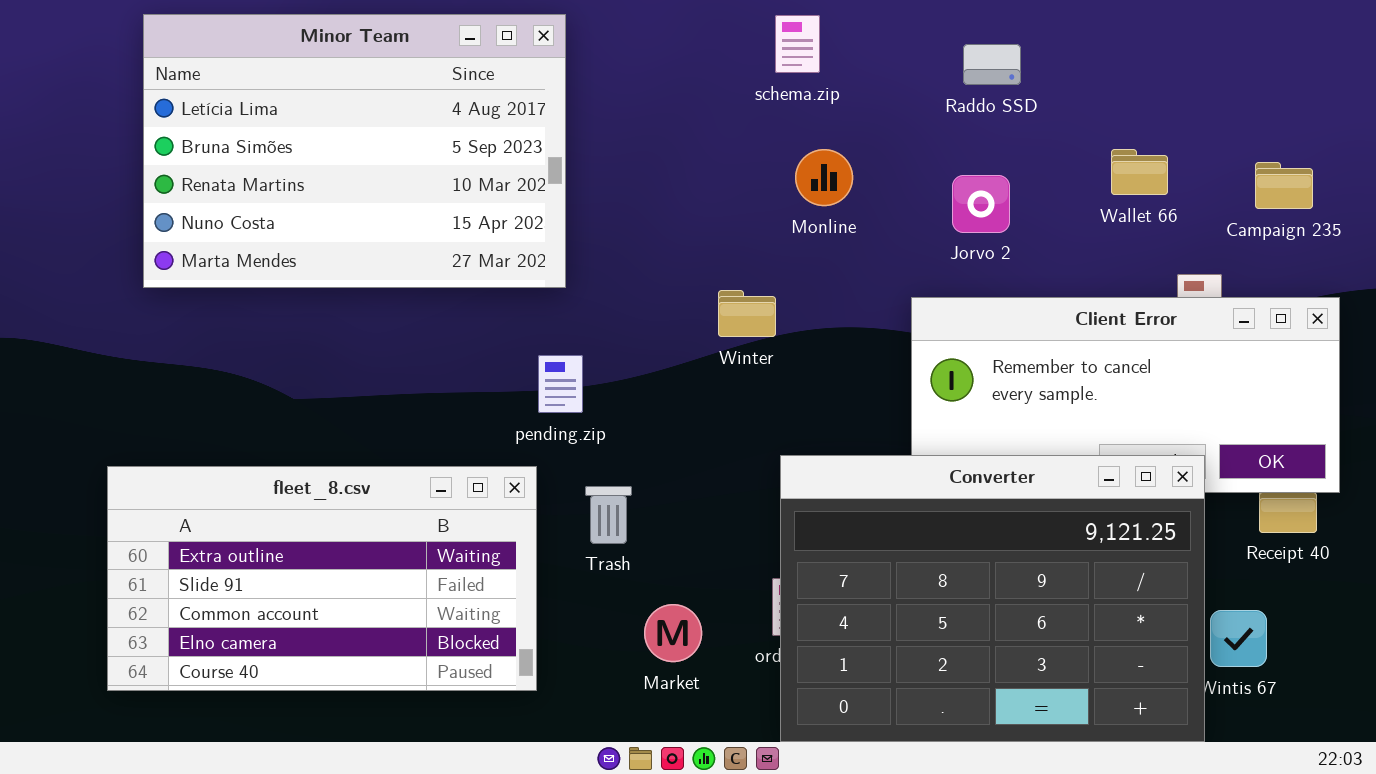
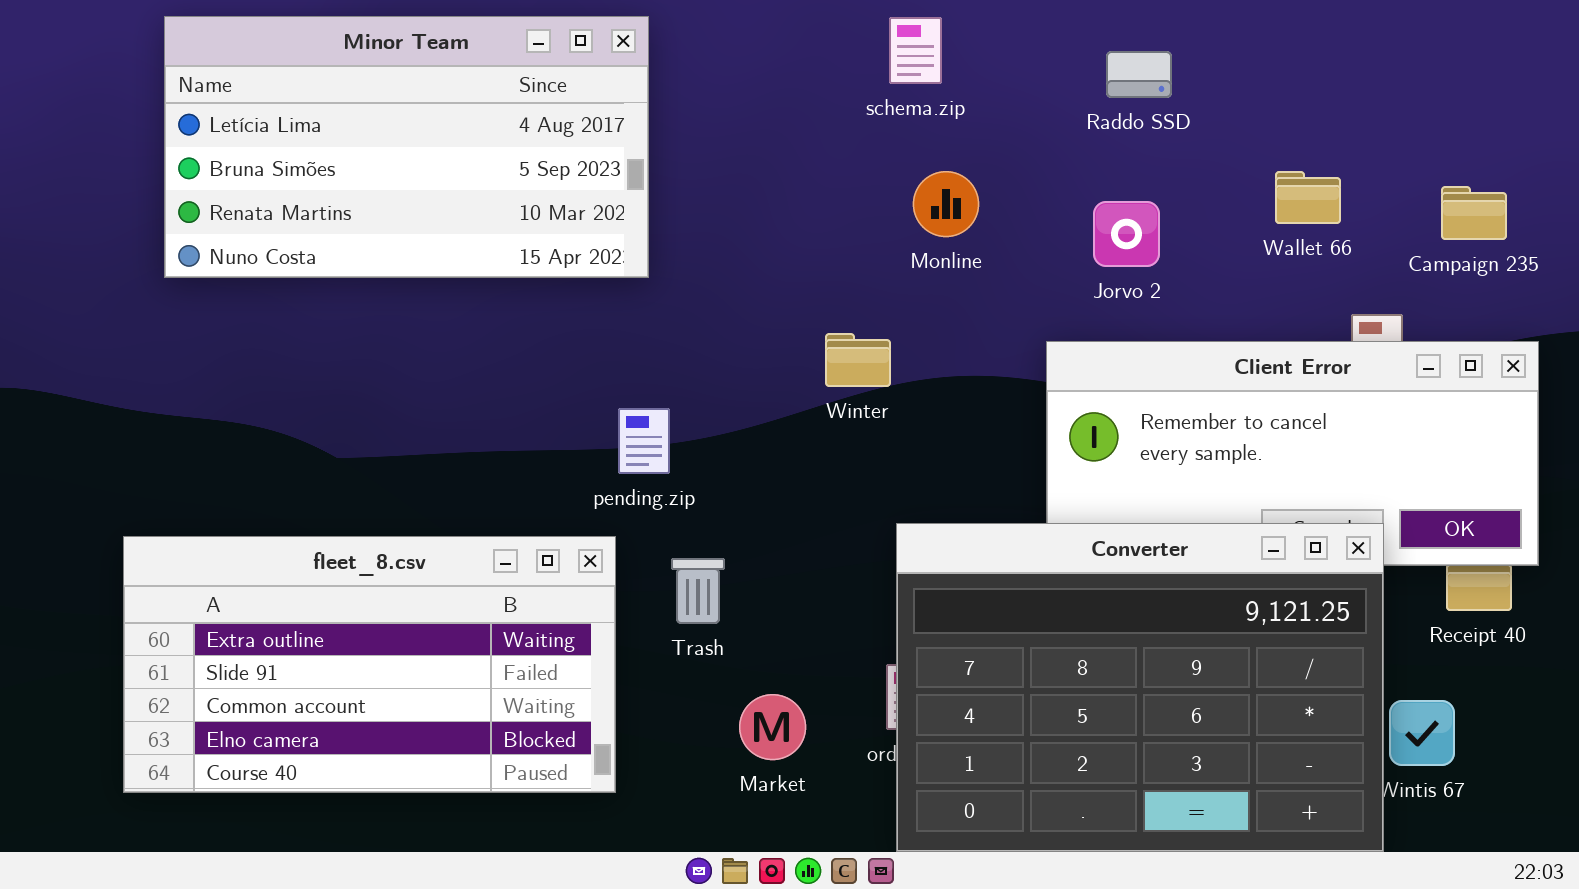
Minor Team: [143,14,566,288] -> [164,16,649,278], resized

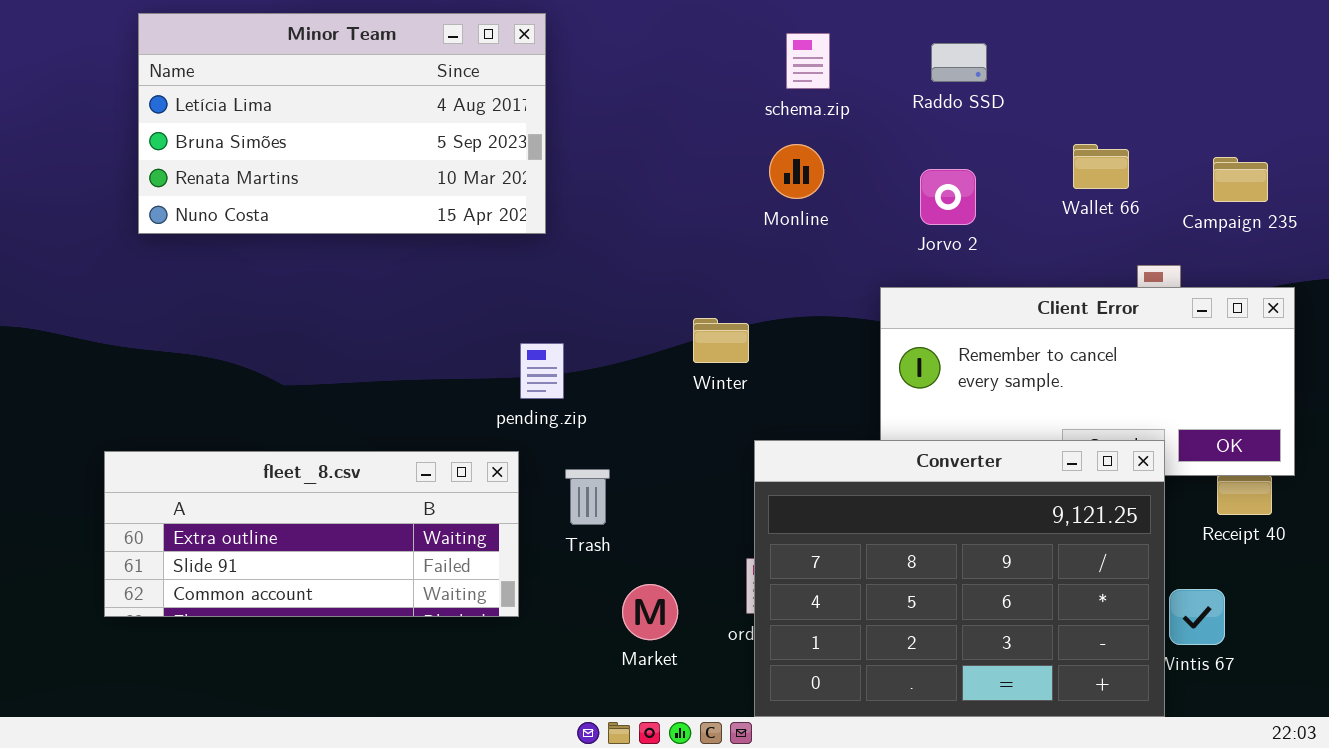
schema.zip: [889,17,942,84] -> [786,33,830,89], moved
Winter: [825,333,891,387] -> [693,318,749,363], moved
fleet_8.csv: [123,536,616,793] -> [104,451,519,617], resized

